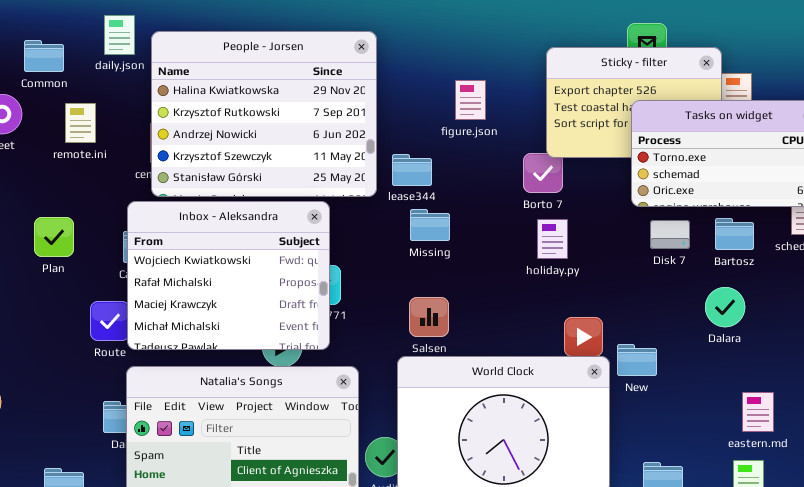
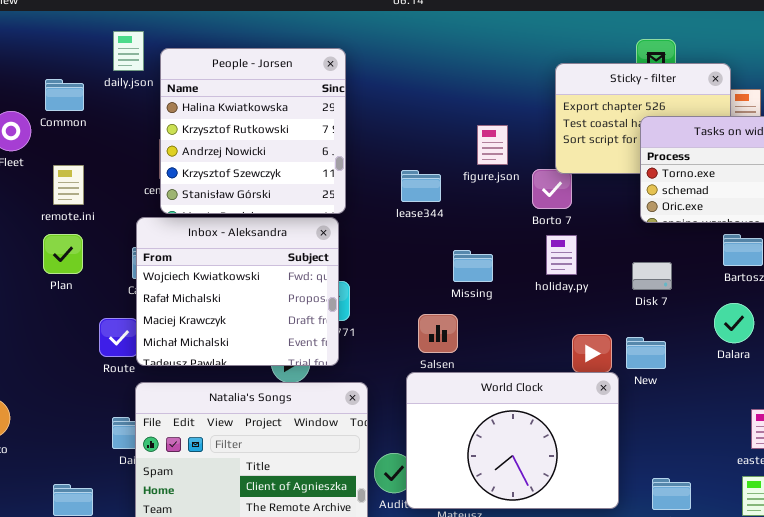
People - Jorsen: [151,31,377,197] -> [160,48,346,214], resized
Common: [24,40,64,72] -> [45,79,84,111], moved
figure.json: [455,80,486,120] -> [477,125,508,165], moved
remote.ini: [65,103,96,143] -> [53,165,84,205], moved
Missing: [410,209,450,241] -> [453,250,493,282], moved
Disk 7: [650,220,690,249] -> [632,262,672,290], moved
New: [617,344,657,376] -> [626,337,666,369], moved

